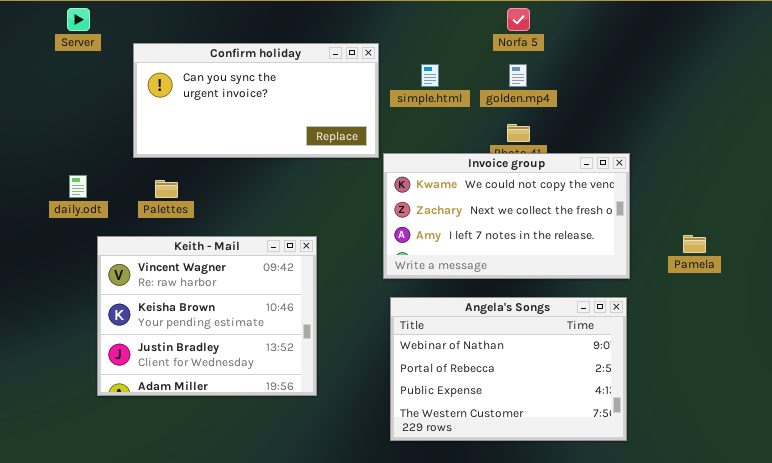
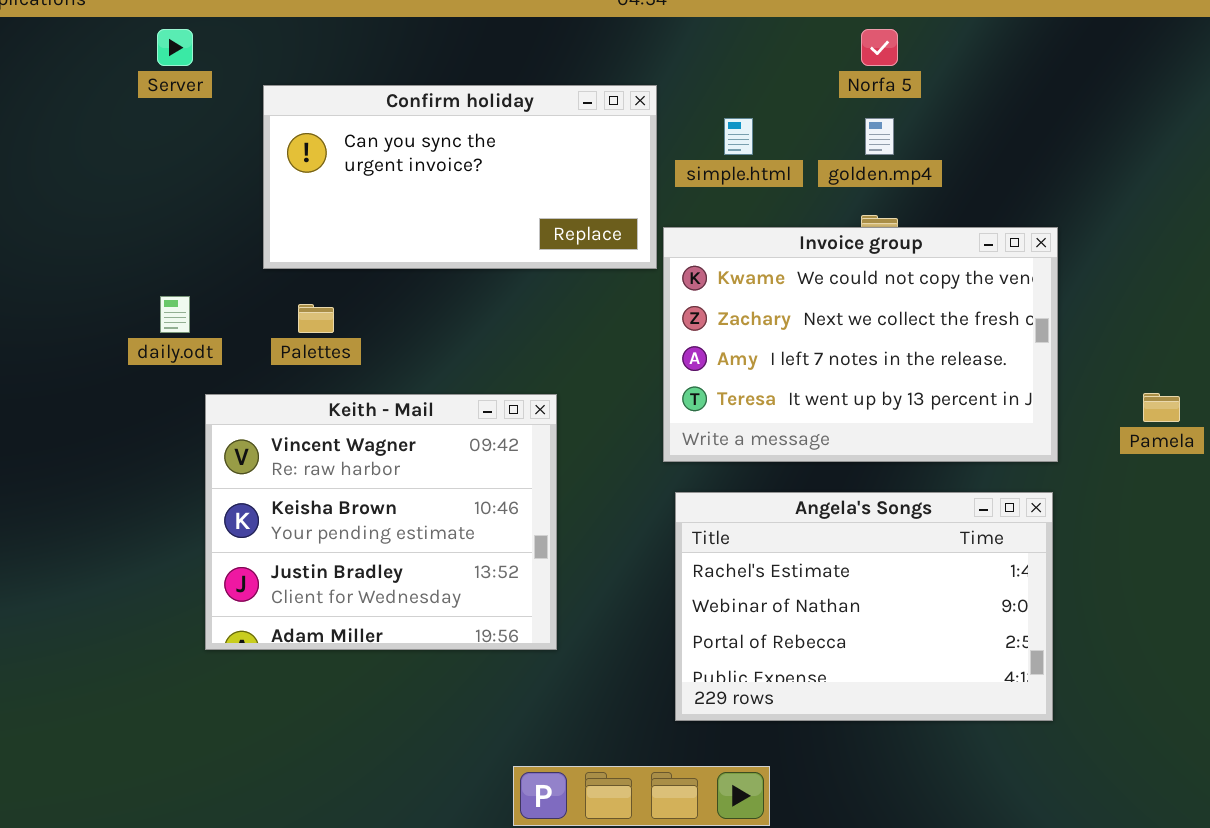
Invoice group: [383,153,630,279] -> [663,227,1058,462], resized
Angela's Songs: [390,297,627,441] -> [675,492,1053,721], scrolled up 1 row

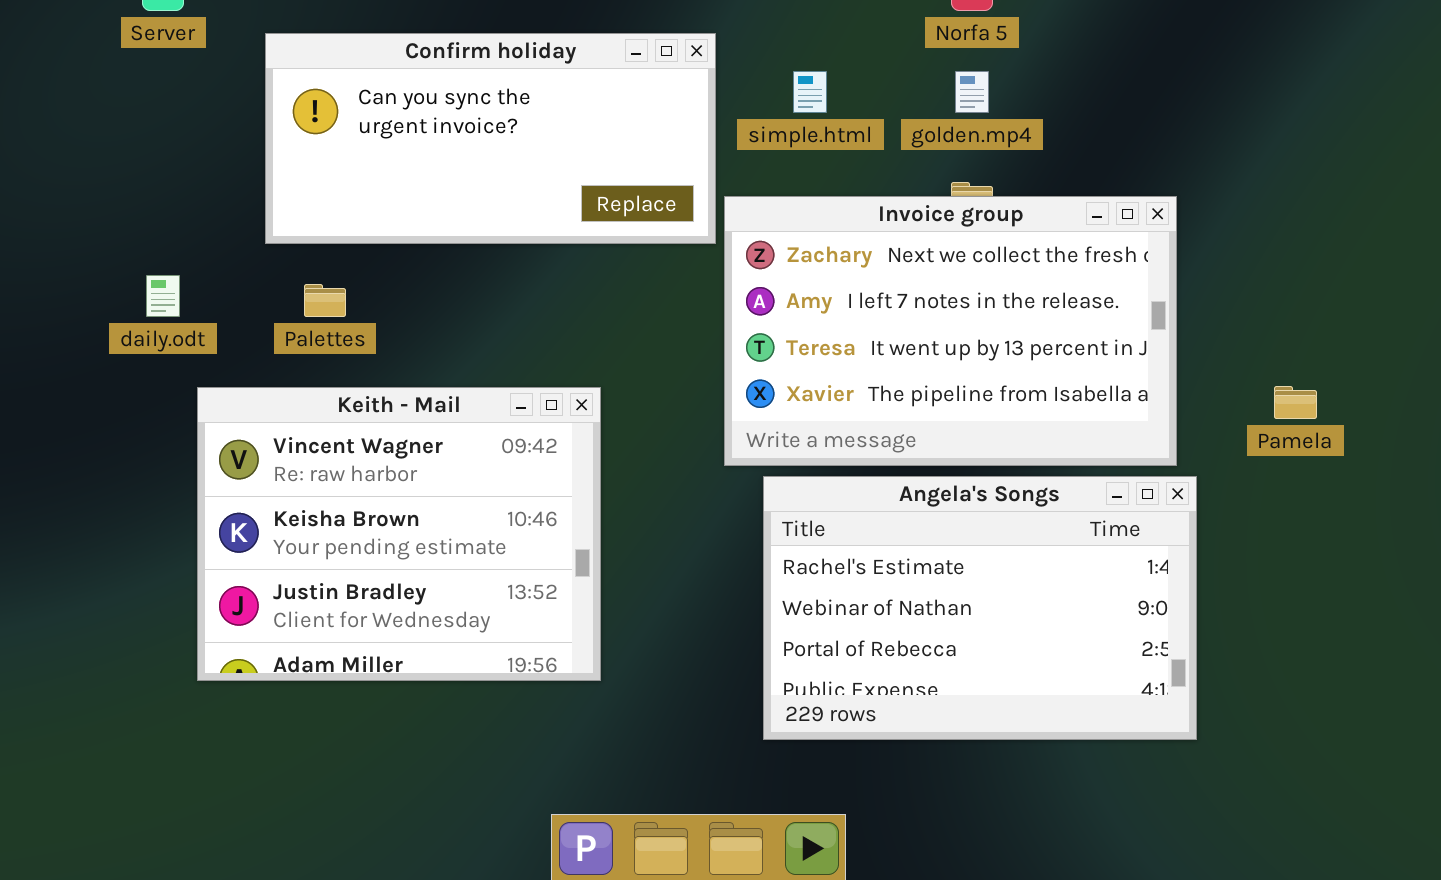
Invoice group: [663,227,1058,462] -> [724,196,1177,466], scrolled down 1 row
Angela's Songs: [675,492,1053,721] -> [763,476,1197,740], moved

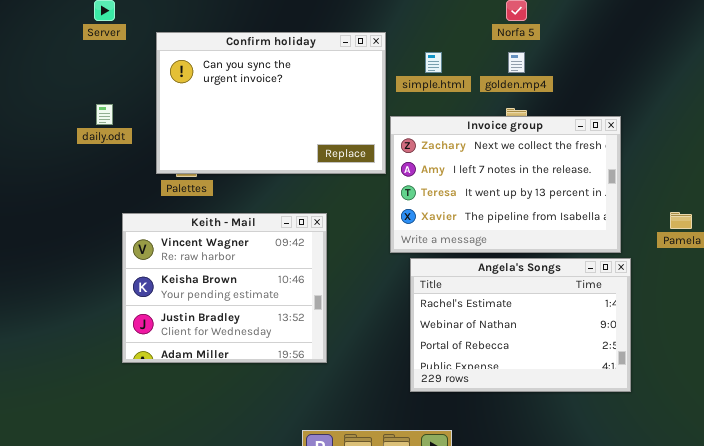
Confirm holiday: [265,33,716,244] -> [156,32,386,174], resized
daily.odt: [146,275,180,317] -> [96,104,113,125], moved

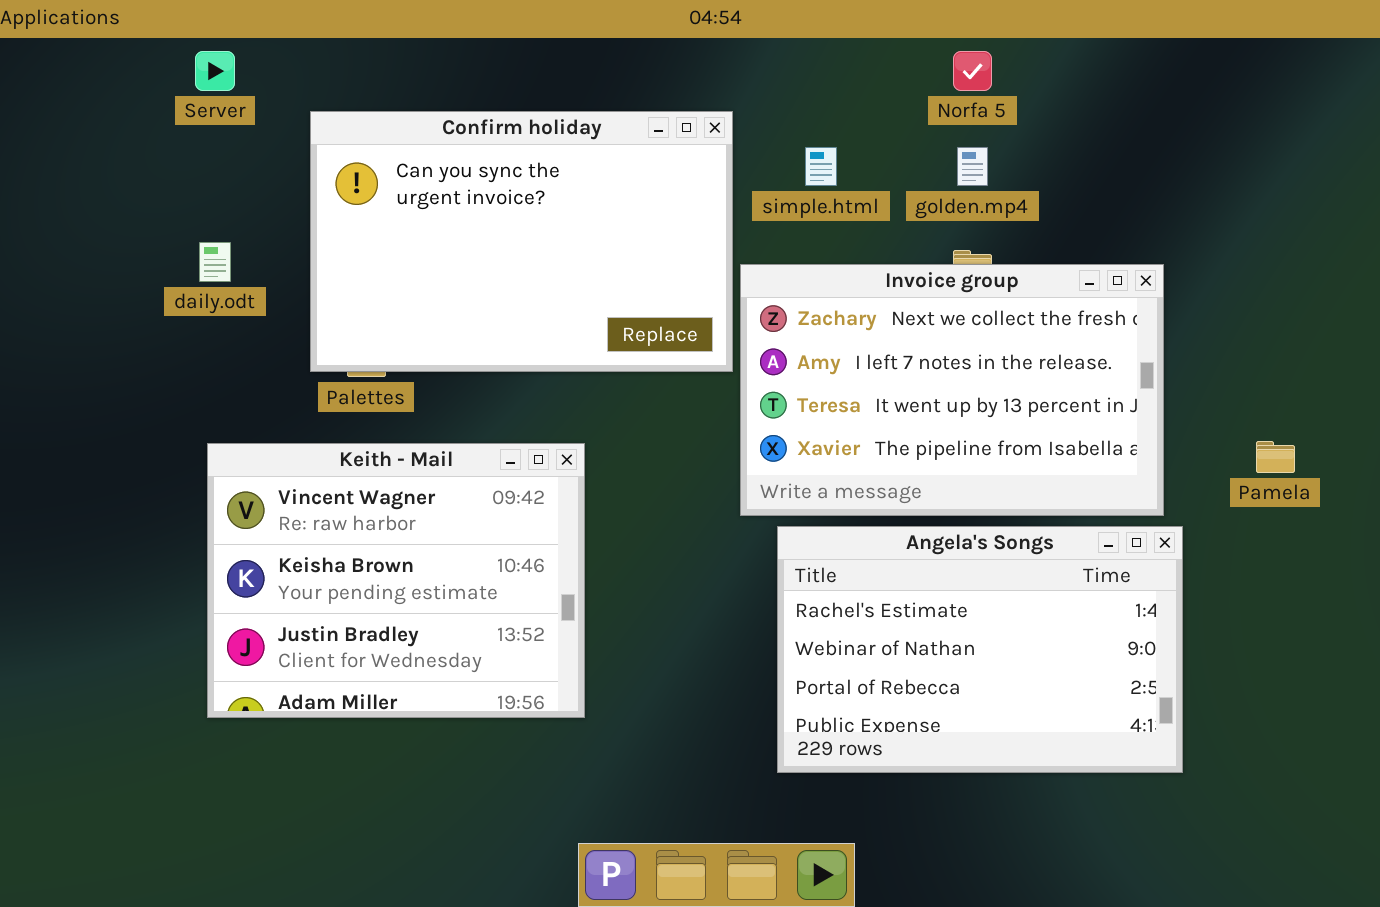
Keith - Mail: [122,213,327,363] -> [207,443,585,718], moved

